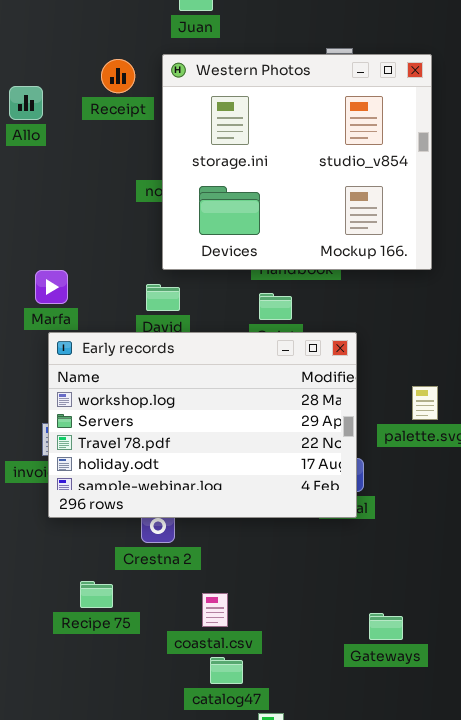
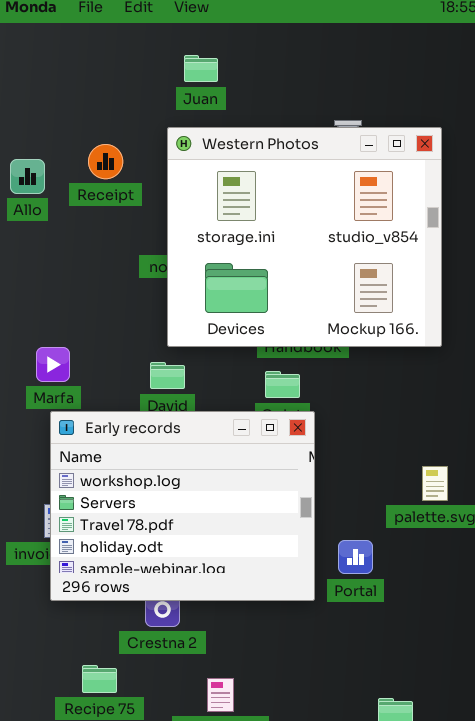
Receipt: [101,59,135,93] -> [88,144,123,179], moved
Early records: [48,332,357,518] -> [50,411,315,601], resized

